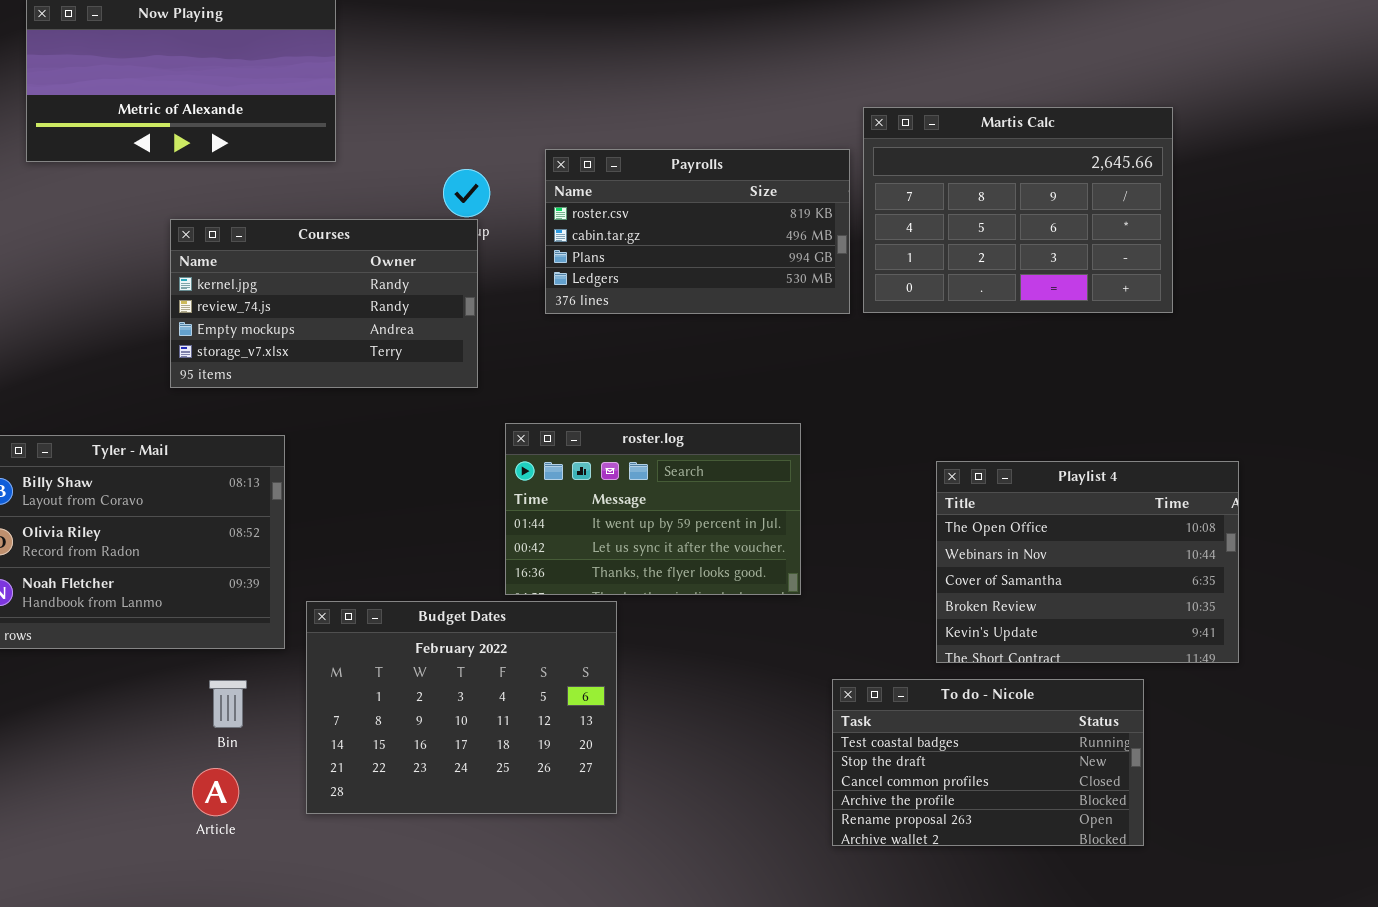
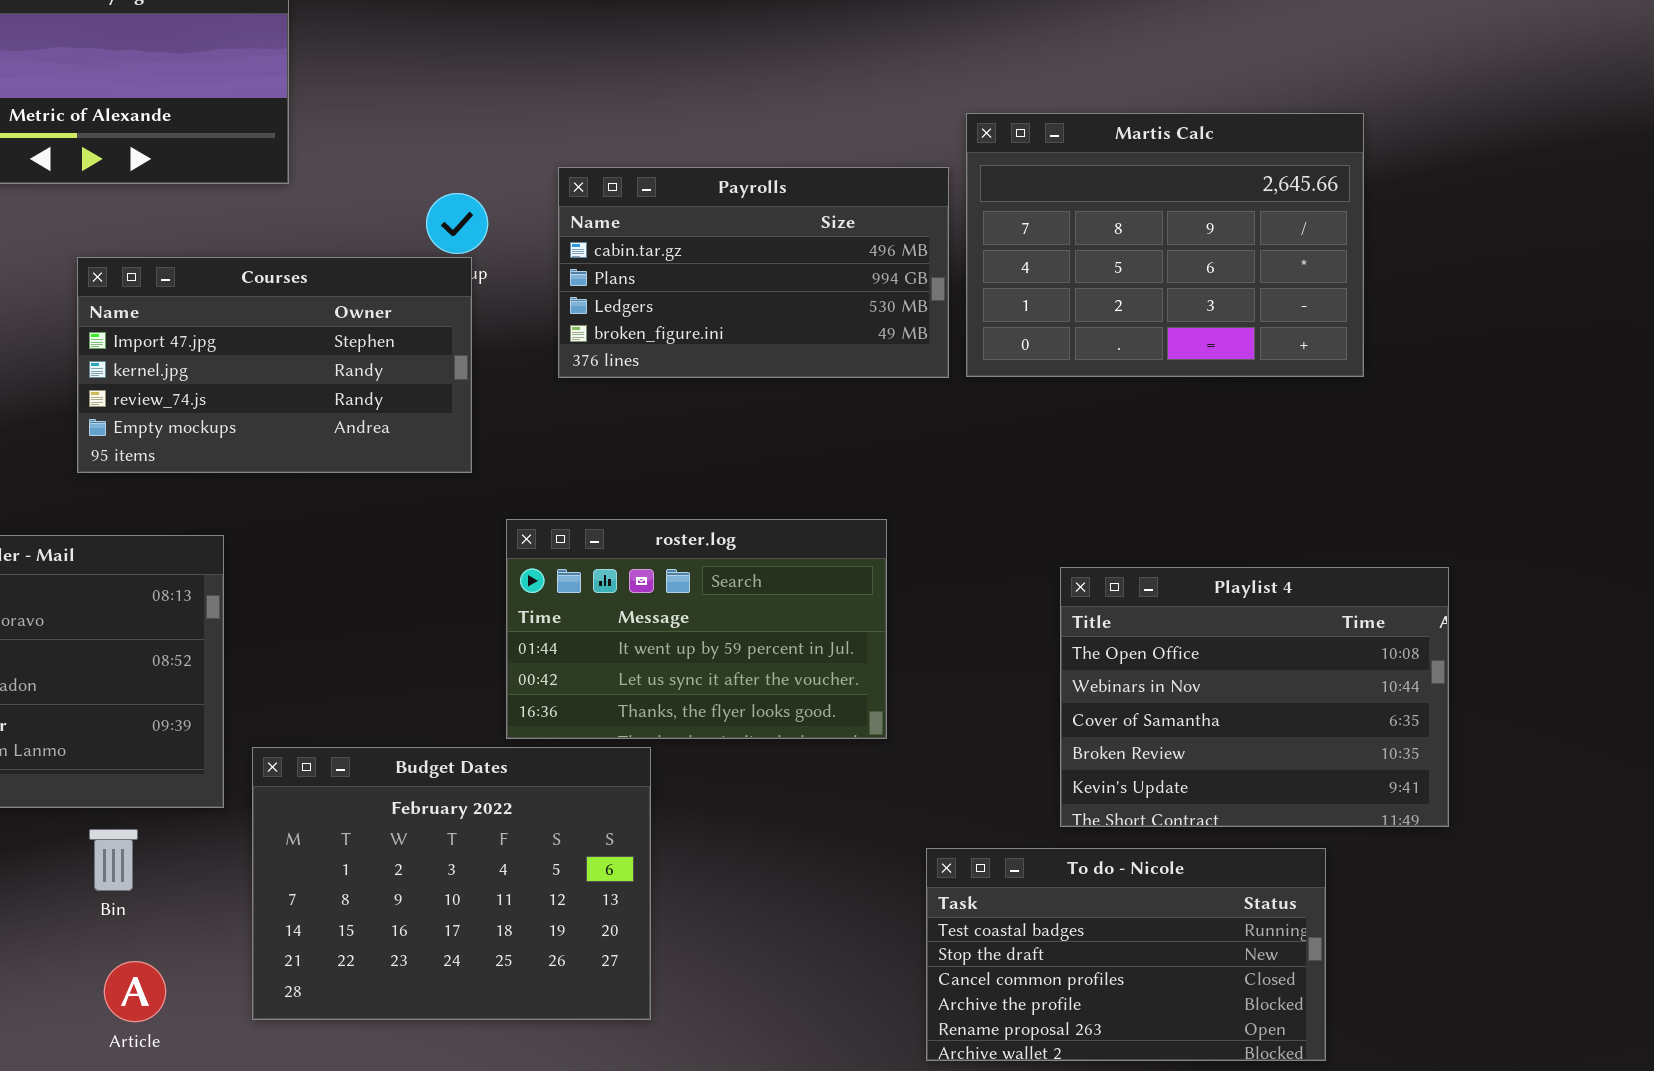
Payrolls: [545,149,850,314] -> [558,167,949,378], scrolled down 1 row
Courses: [170,219,478,388] -> [77,257,472,473], scrolled up 1 row
Bin: [209,680,247,728] -> [89,829,138,891], moved

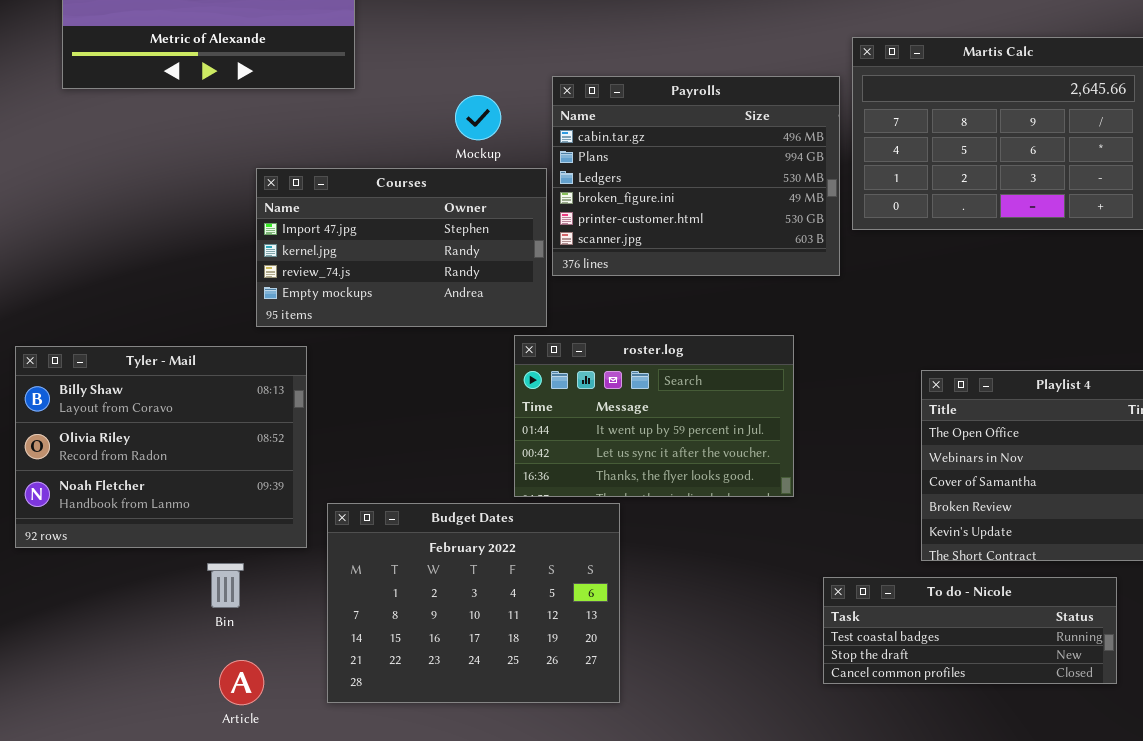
Payrolls: [558,167,949,378] -> [552,76,840,276], resized
Courses: [77,257,472,473] -> [256,168,547,327], moved
To do - Nicole: [926,848,1326,1061] -> [823,577,1117,684], resized

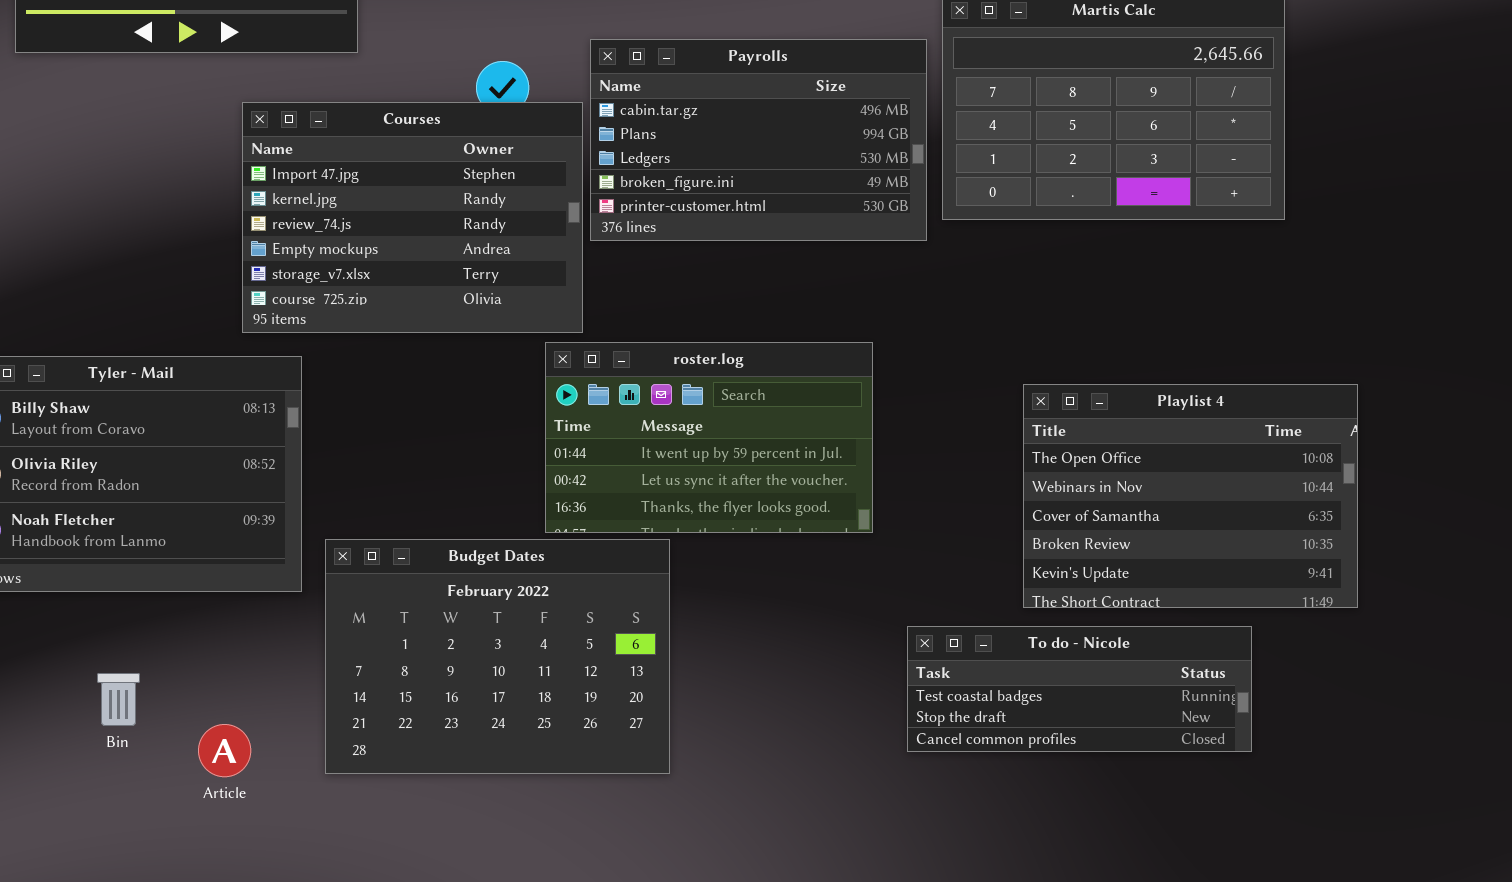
Payrolls: [552,76,840,276] -> [590,39,927,241], resized
Courses: [256,168,547,327] -> [242,102,583,333], resized
Bin: [207,563,244,608] -> [97,673,140,726], moved

